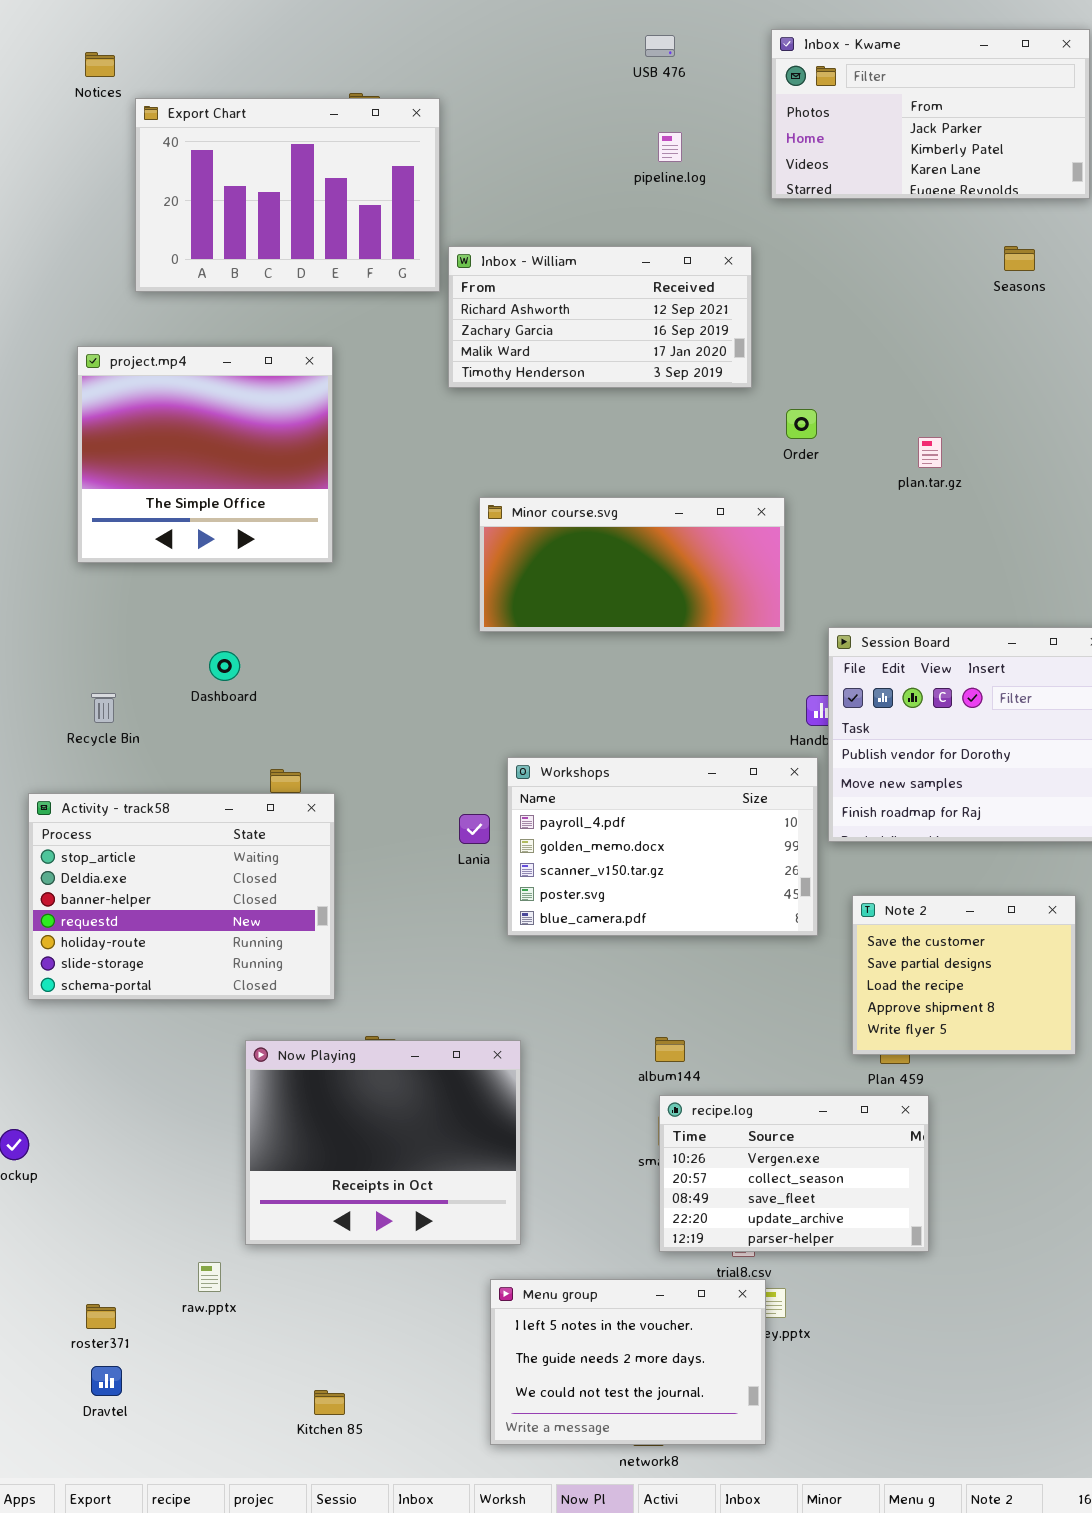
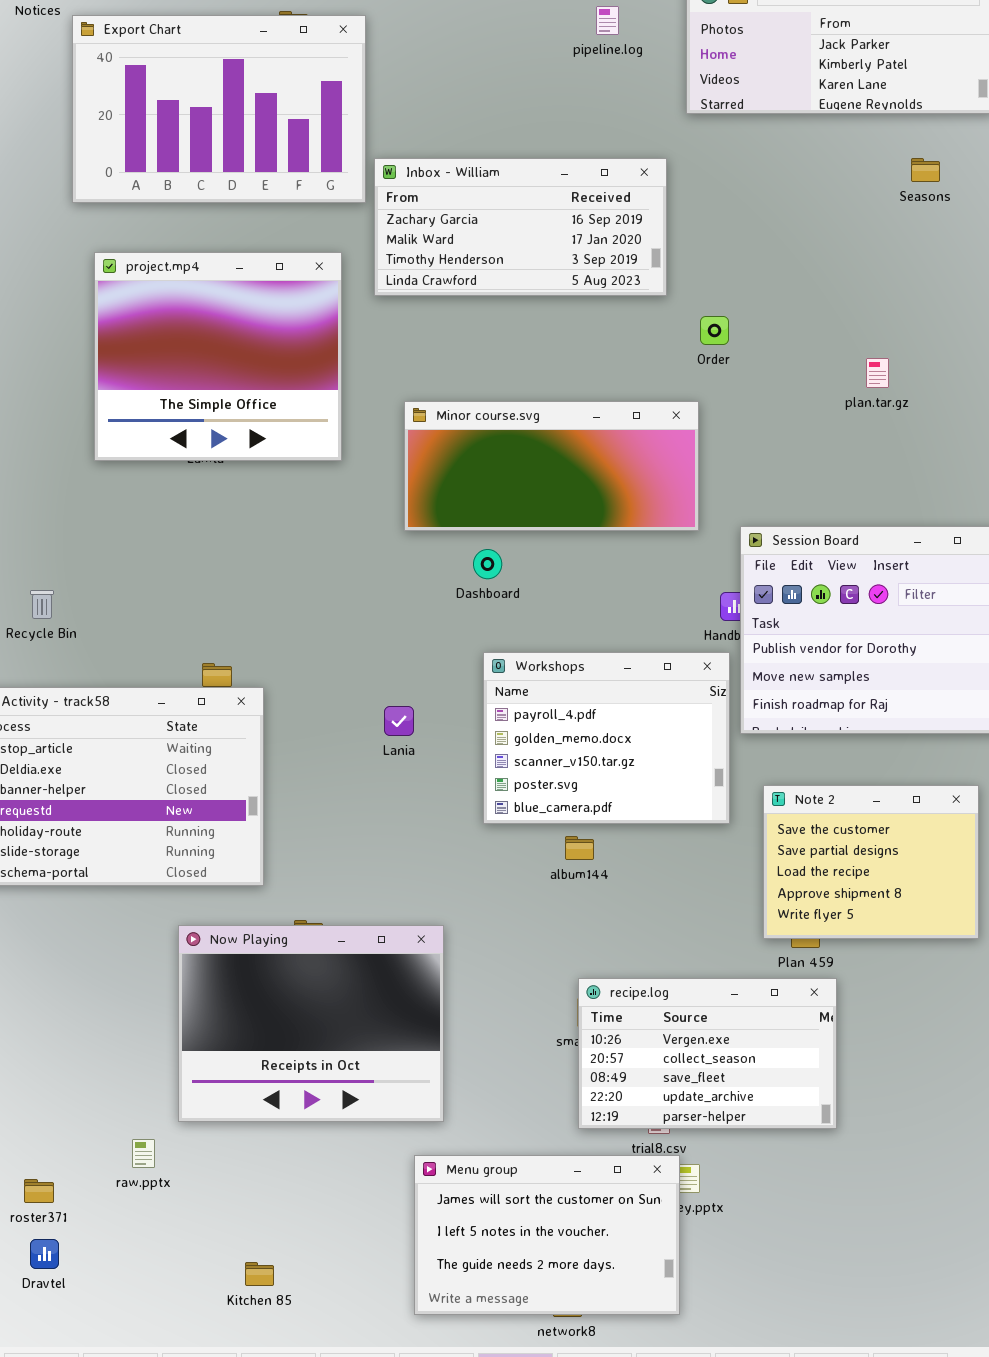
pipeline.log: [658,132,682,162] -> [596,6,619,35], moved
Inbox - William: [448,246,752,388] -> [374,158,667,296], scrolled down 1 row
project.mp4: [77,346,333,563] -> [94,252,342,461], moved
plan.tar.gz: [918,437,942,468] -> [866,358,889,388], moved
Dashboard: [209,651,240,681] -> [473,549,502,579], moved
Workshops: [507,757,818,936] -> [483,652,730,824], resized
album144: [655,1037,685,1062] -> [565,836,594,860], moved
Menu group: [490,1279,766,1445] -> [414,1155,680,1315], scrolled up 1 row

